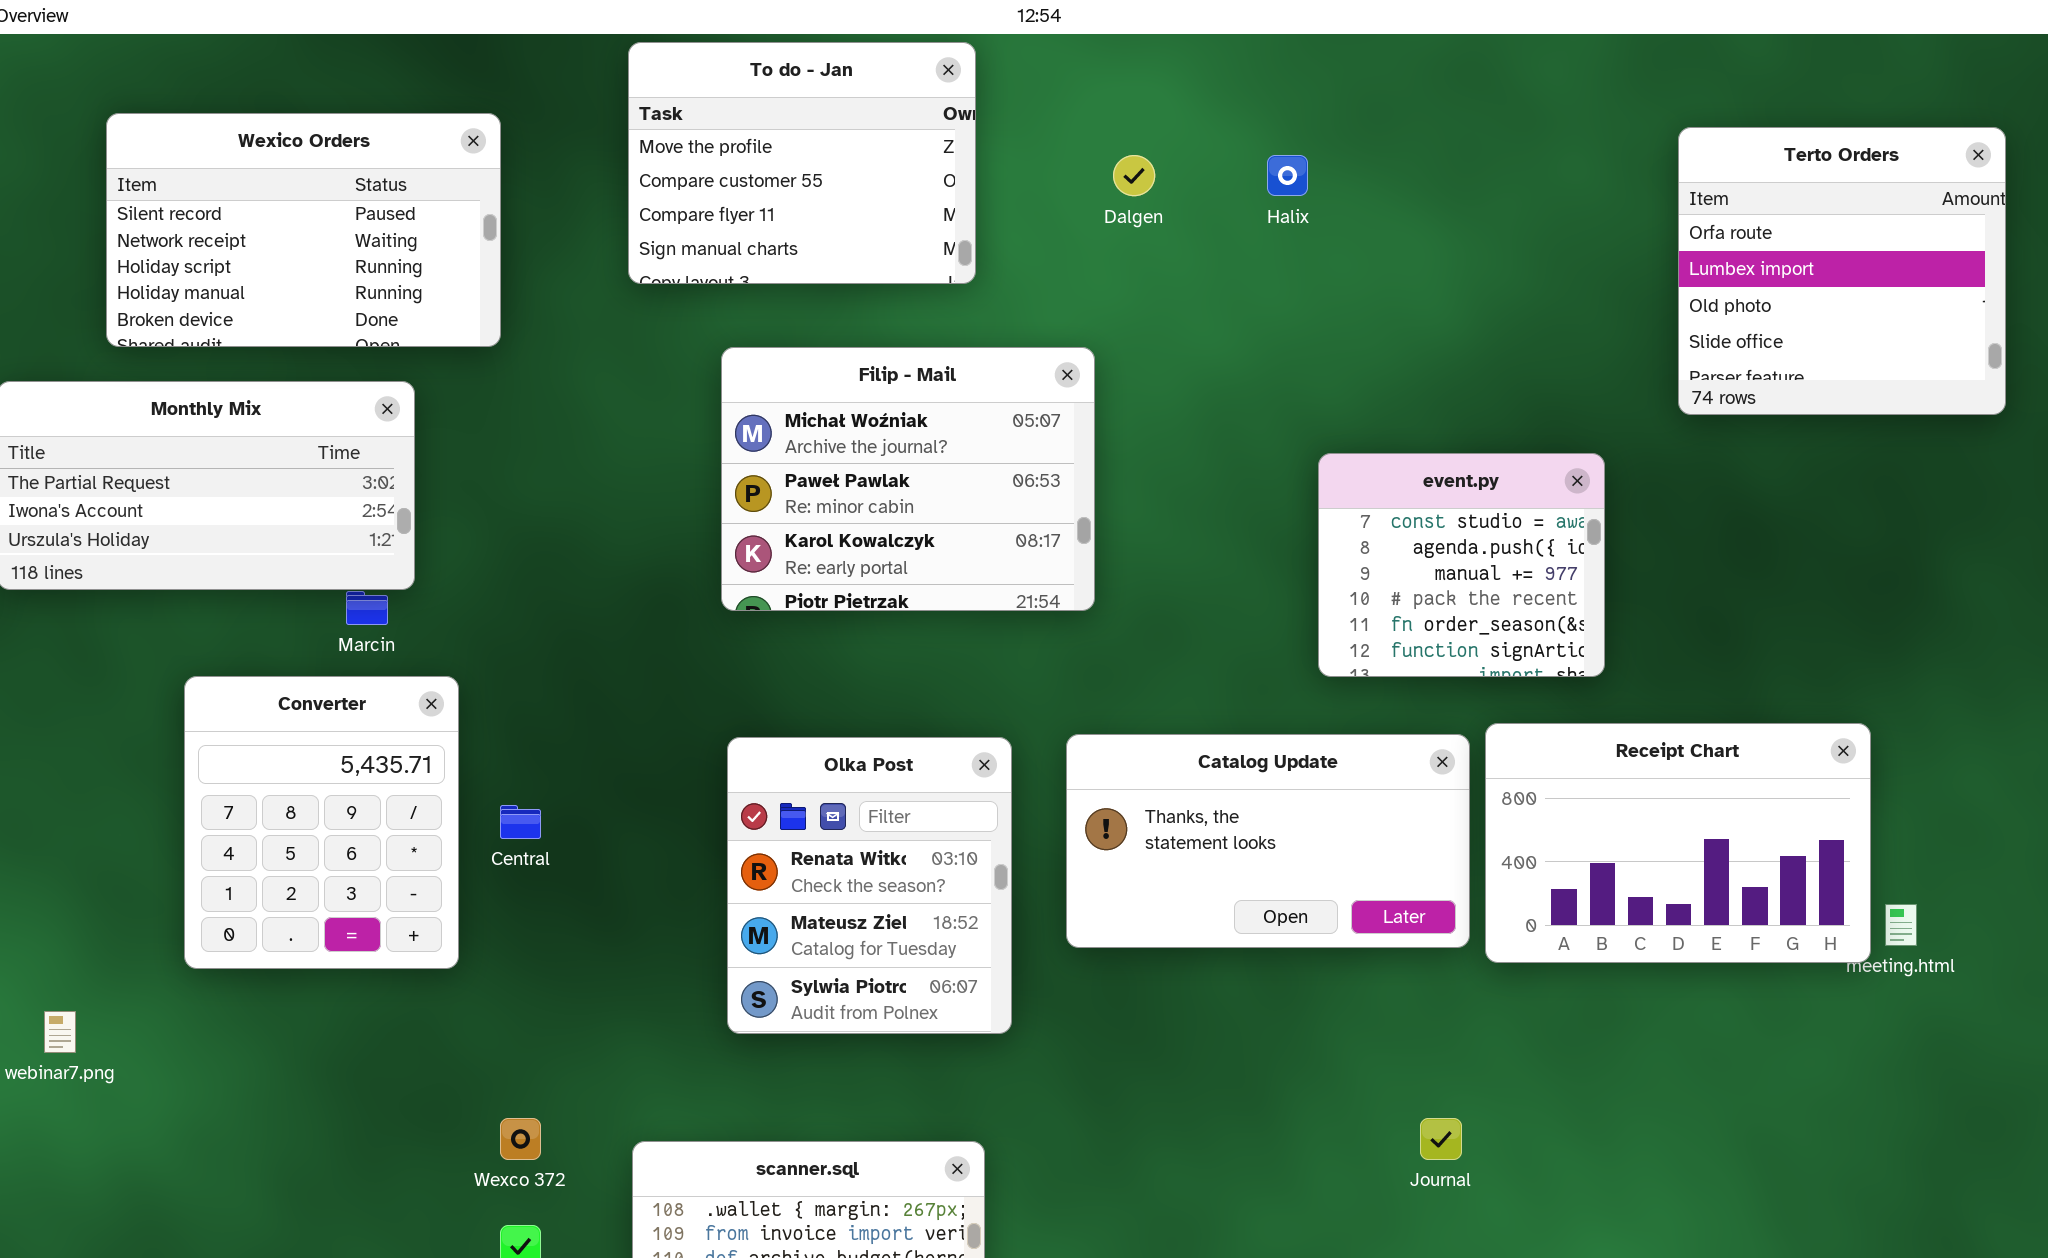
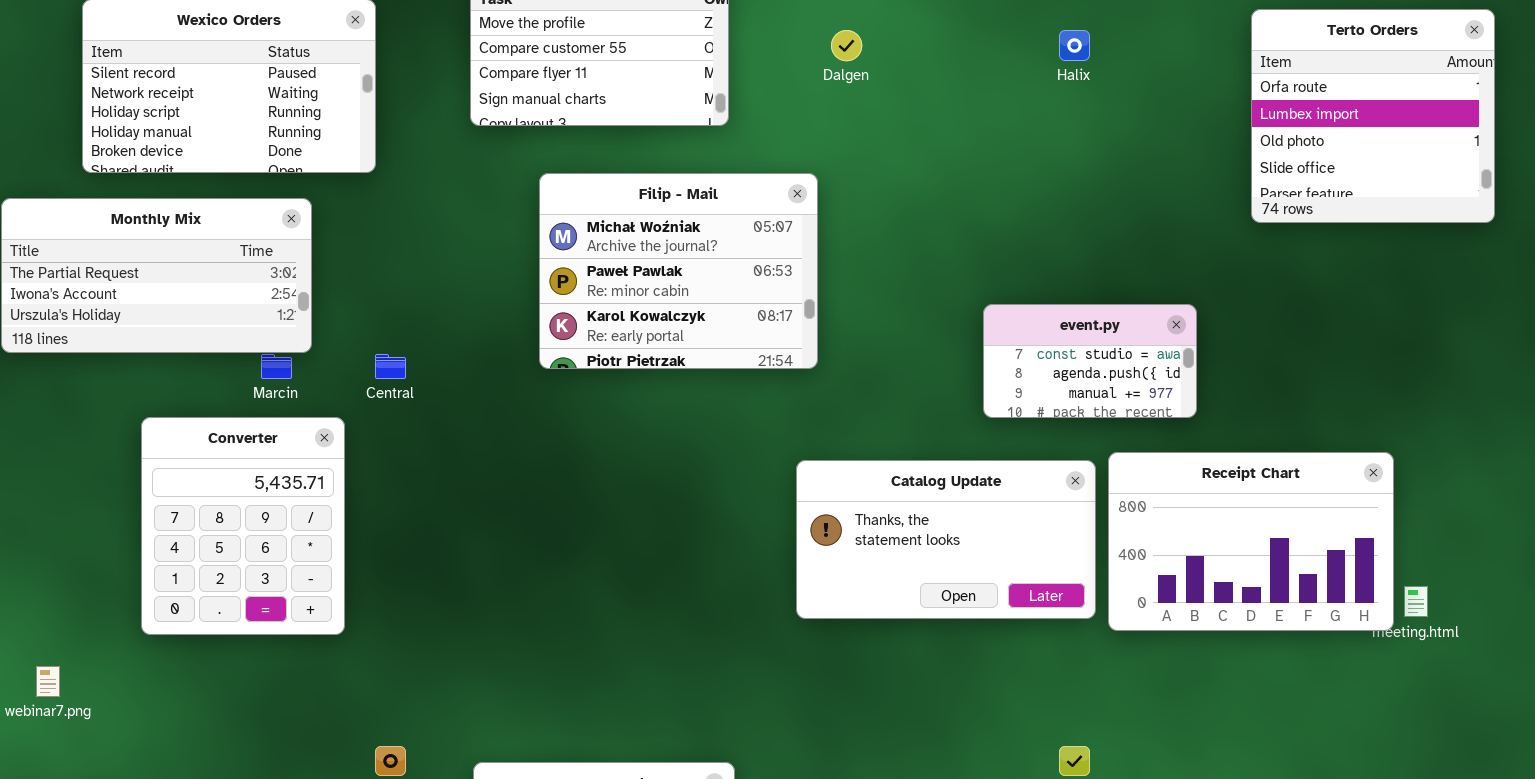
Halix: [1267,155,1308,196] -> [1059,30,1090,61], moved
event.py: [1318,453,1605,677] -> [983,304,1197,418], resized
Olka Post: [727,737,1012,1034] -> none, closed
Central: [500,805,541,839] -> [375,354,406,379], moved

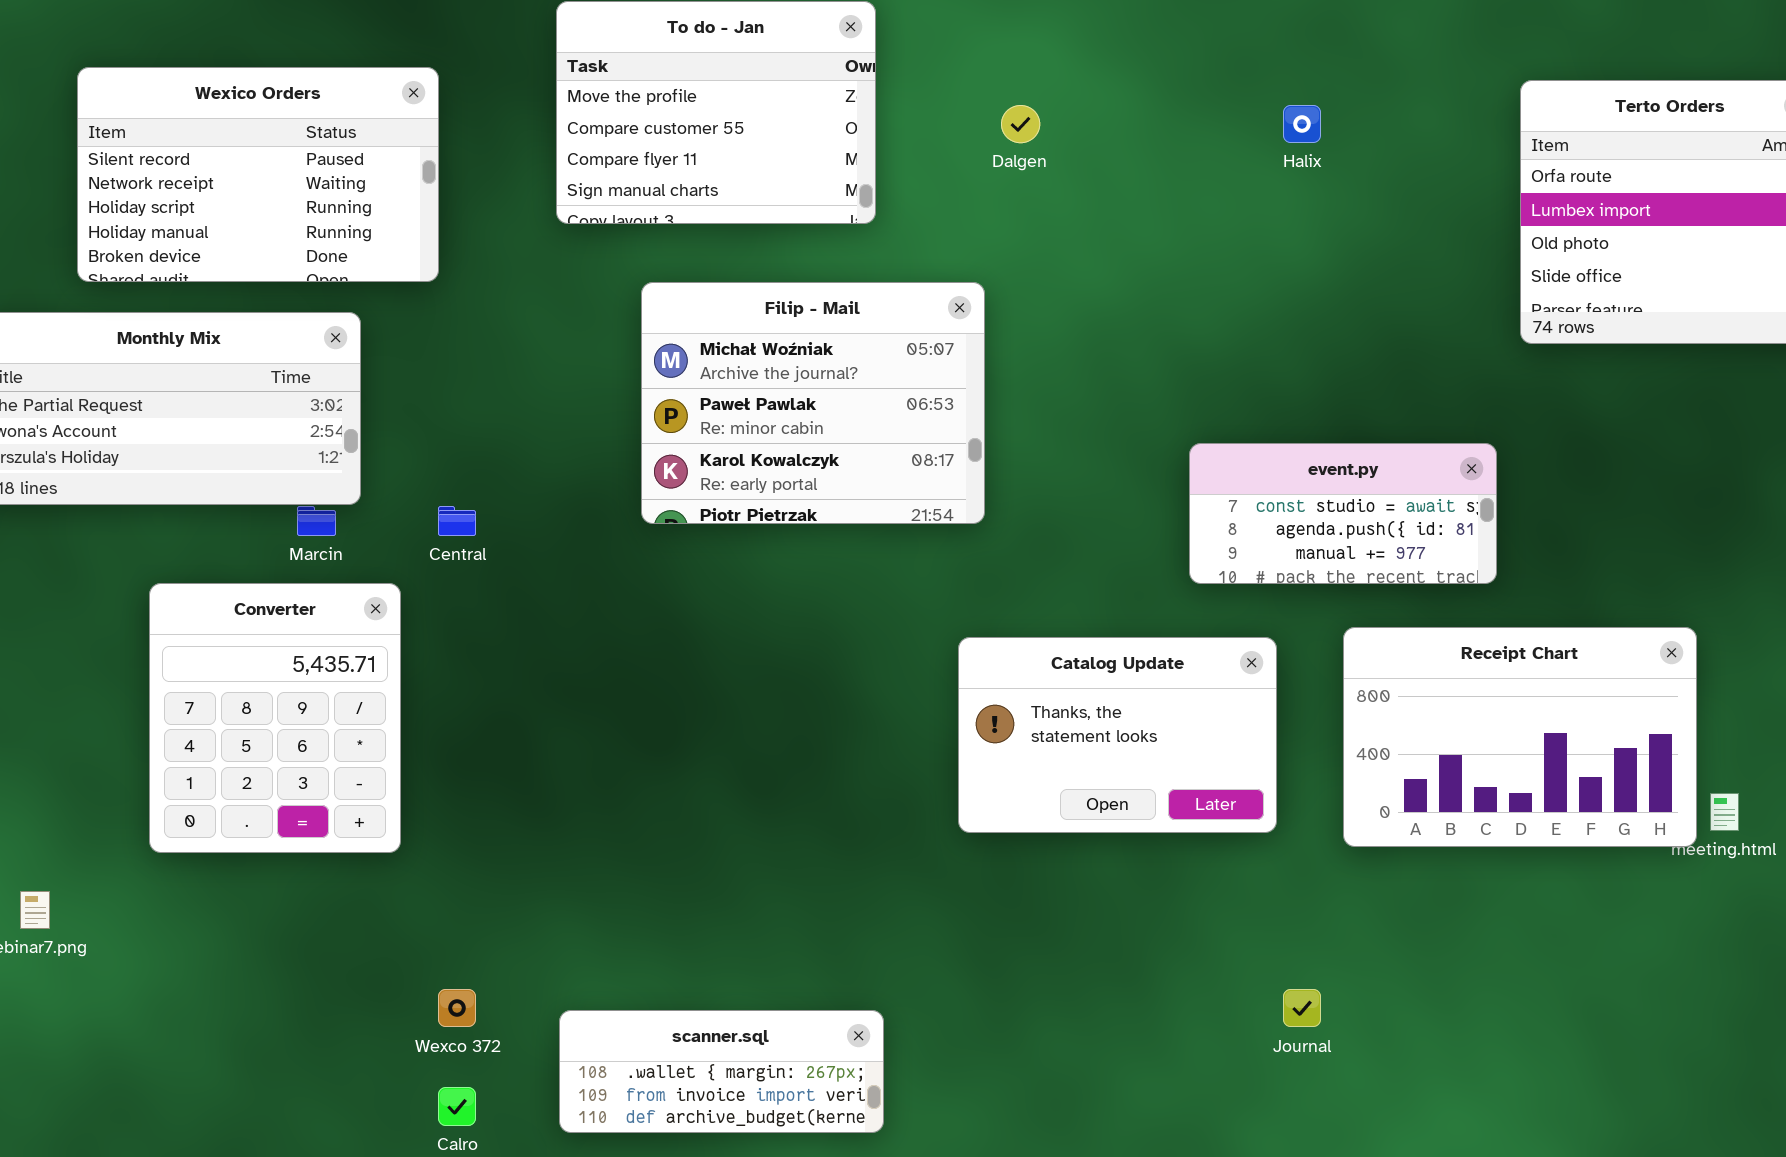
event.py: [983,304,1197,418] -> [1189,443,1497,584], resized
Catalog Update: [796,460,1096,619] -> [958,637,1277,833], resized

